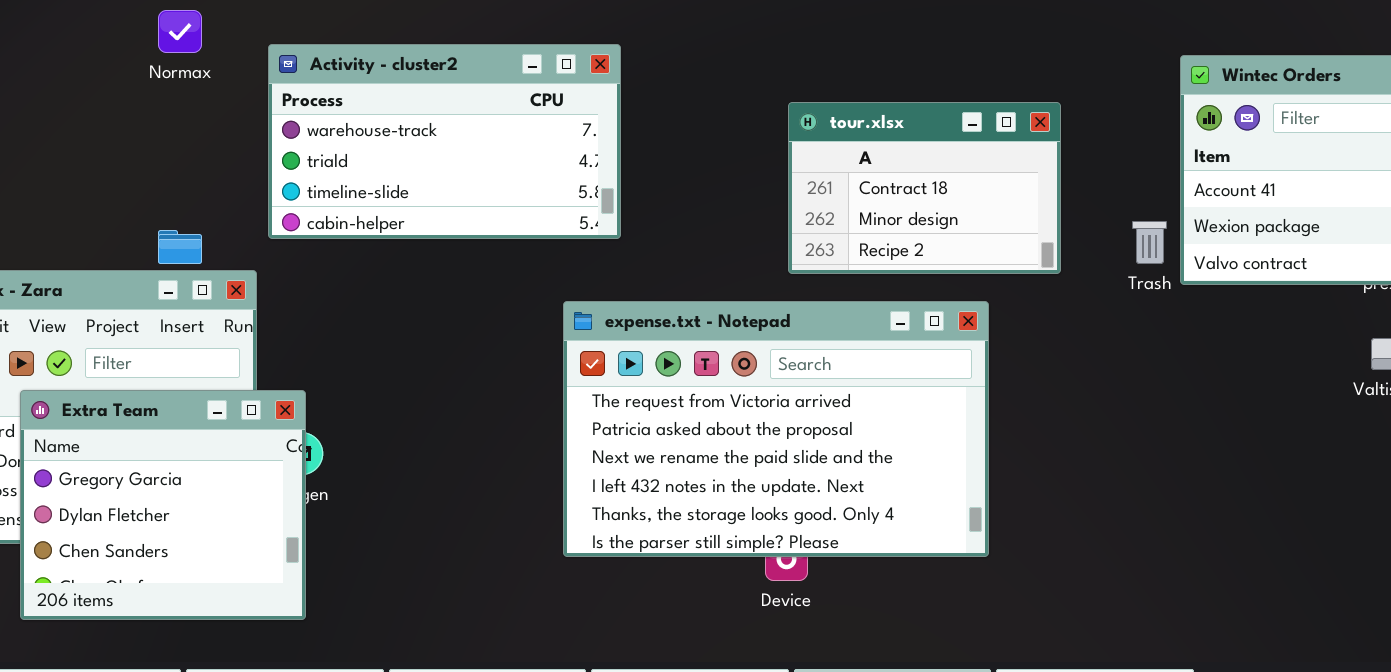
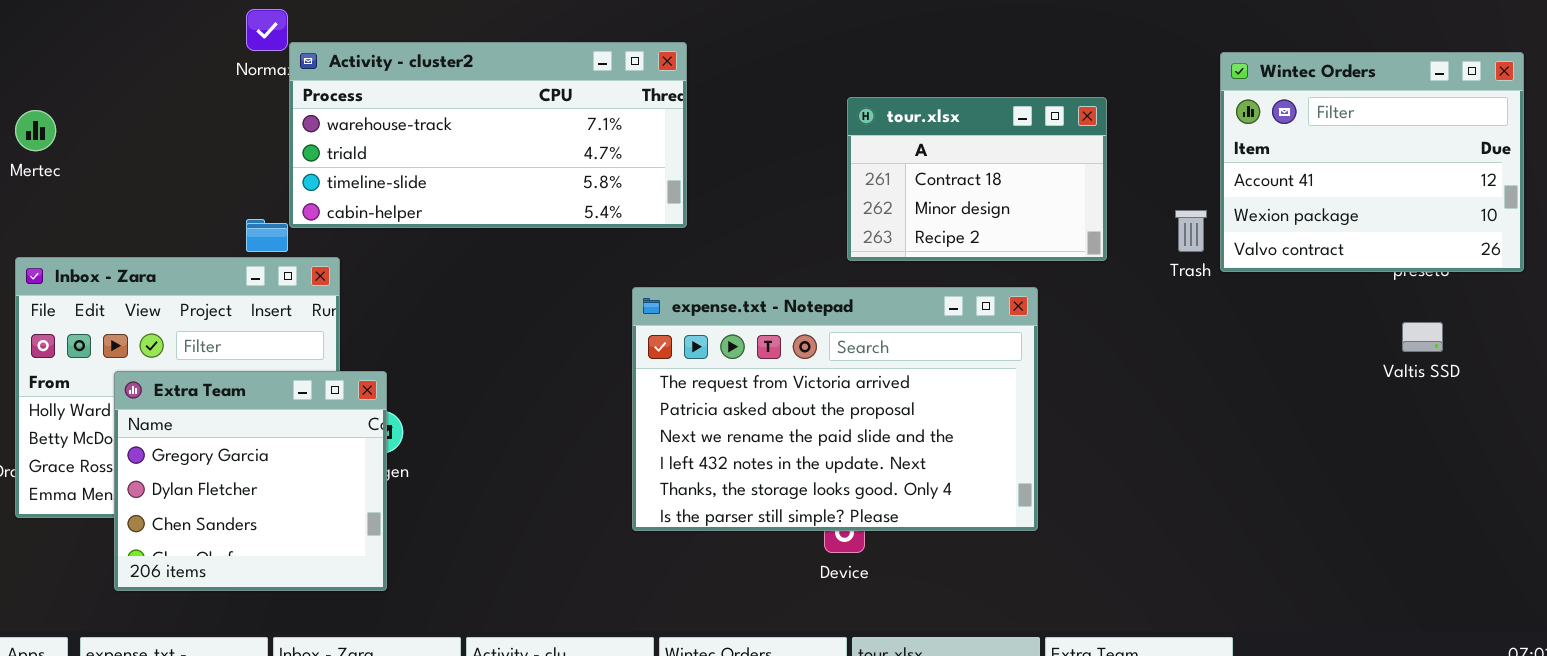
Activity - cluster2: [268,44,621,239] -> [289,42,687,228], resized

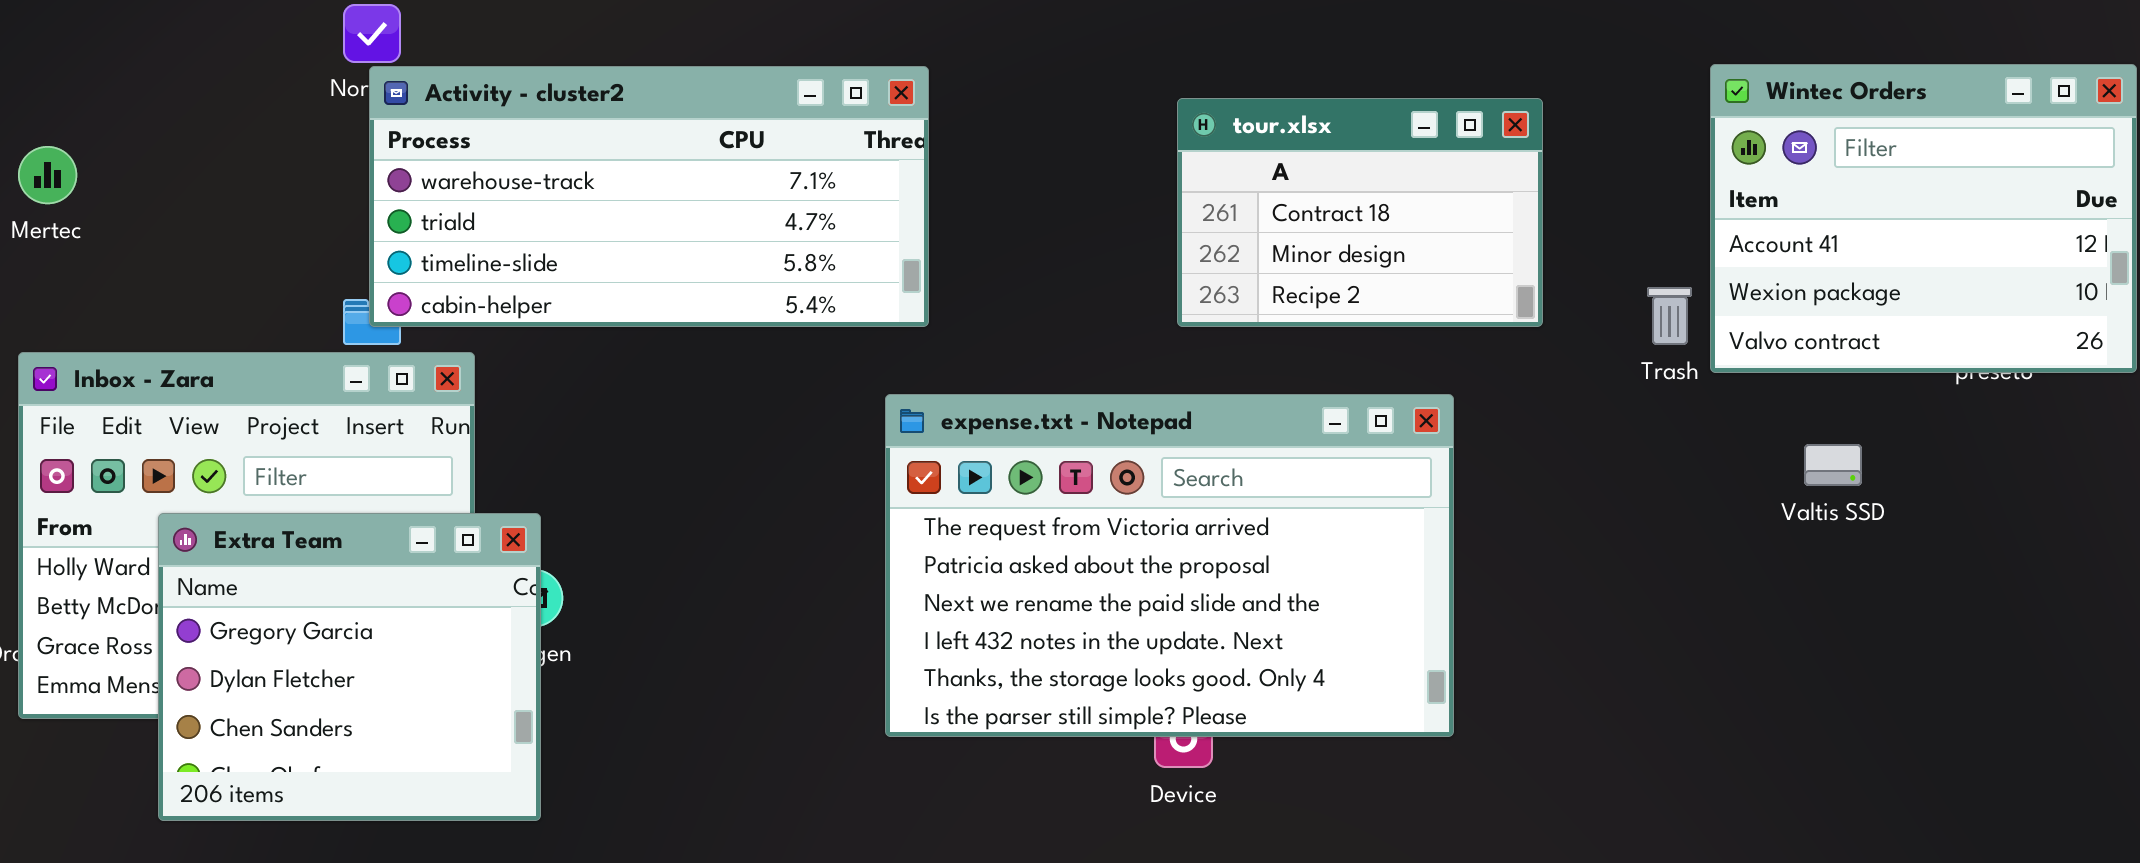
Activity - cluster2: [289,42,687,228] -> [369,66,929,327], moved
tour.xlsx: [847,97,1107,261] -> [1177,98,1543,327], moved
Valtis SSD: [1402,322,1443,352] -> [1804,444,1862,486], moved

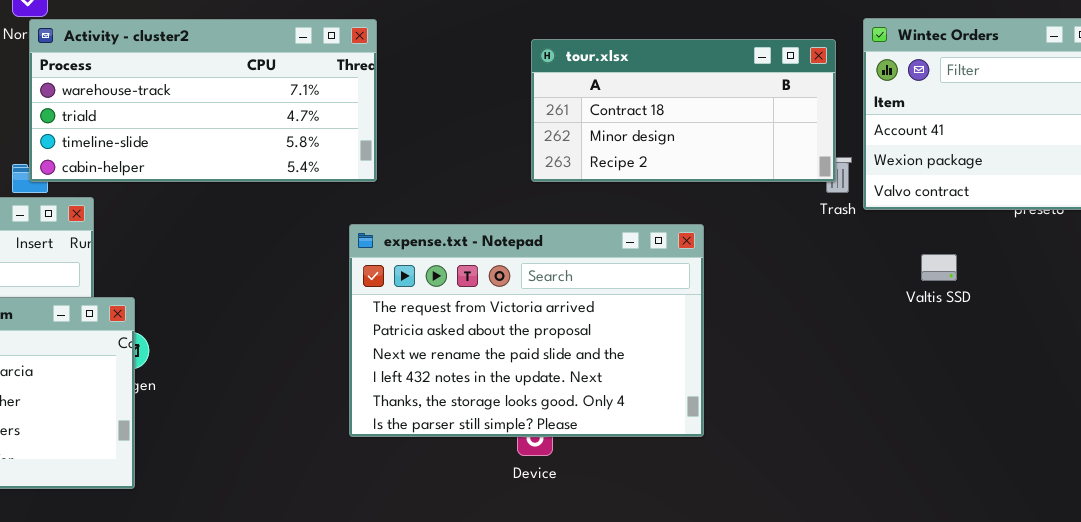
tour.xlsx: [1177,98,1543,327] -> [531,39,836,182], resized

